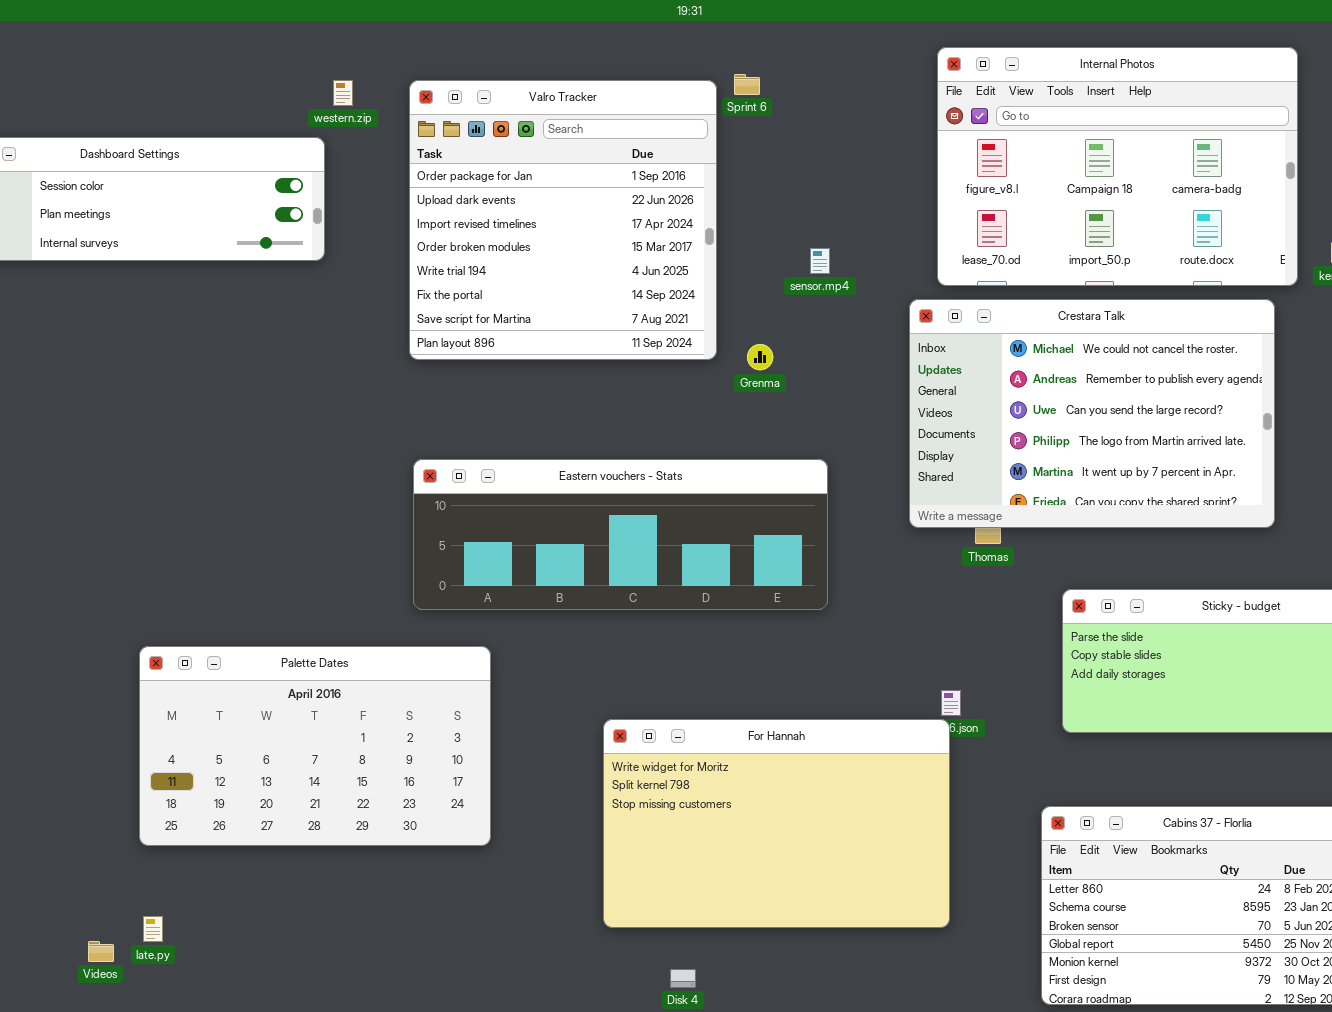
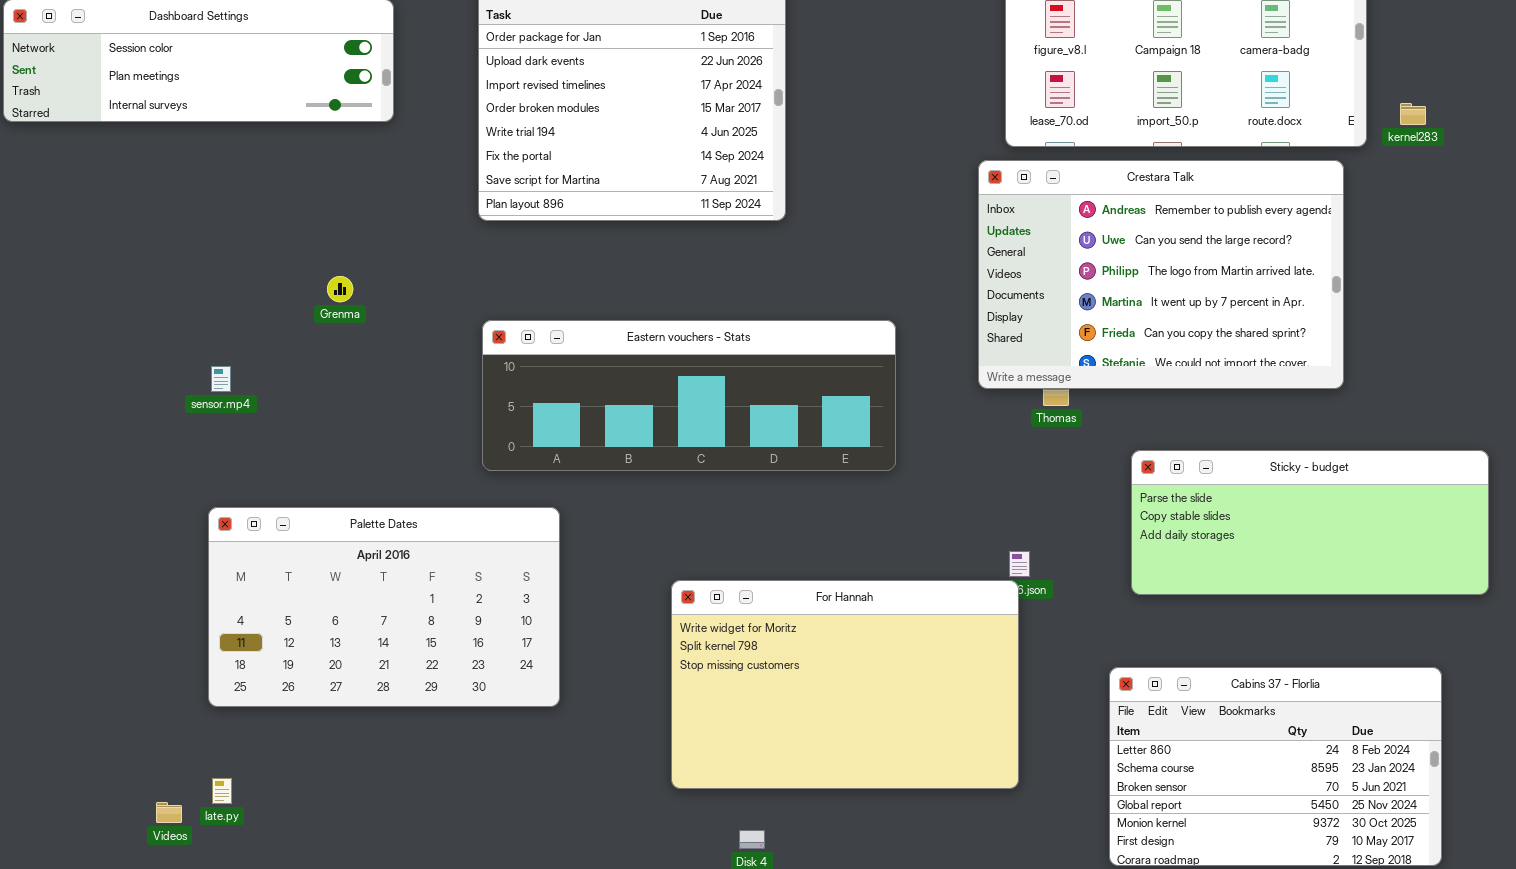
sensor.mp4: [810,248,830,274] -> [211,366,231,392], moved
Crestara Talk: [909,299,1275,528] -> [978,160,1344,389], scrolled down 1 row
Grenma: [747,344,773,370] -> [327,276,353,302], moved

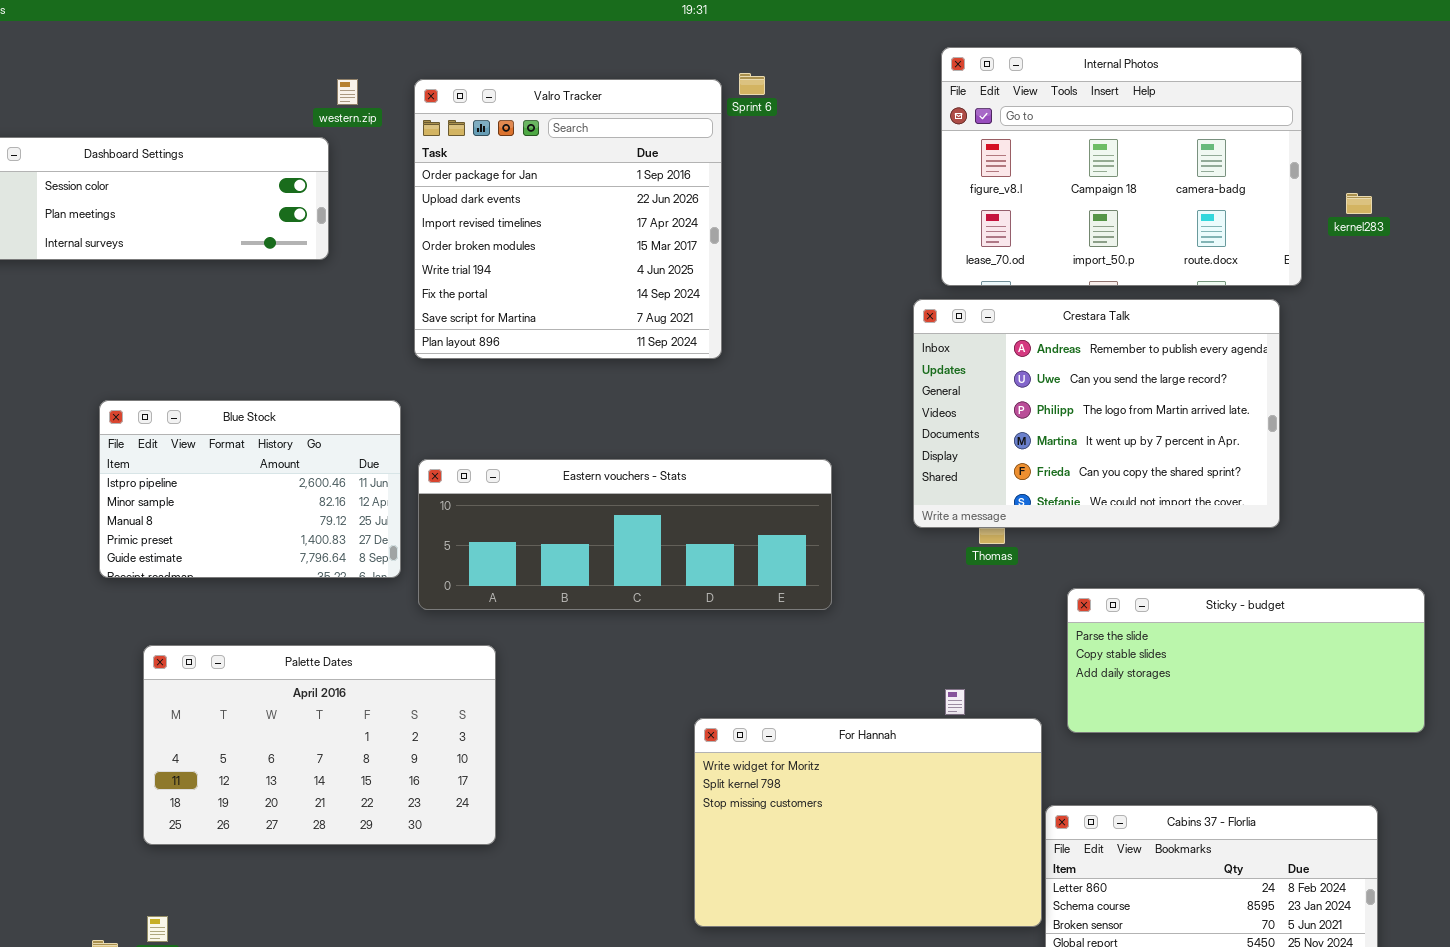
kernel283: [1400,103,1426,125] -> [1346,193,1372,214], moved
Blue Stock: none -> [99,400,401,578], opened
For Hannah: [671,580,1019,789] -> [694,718,1042,927], moved

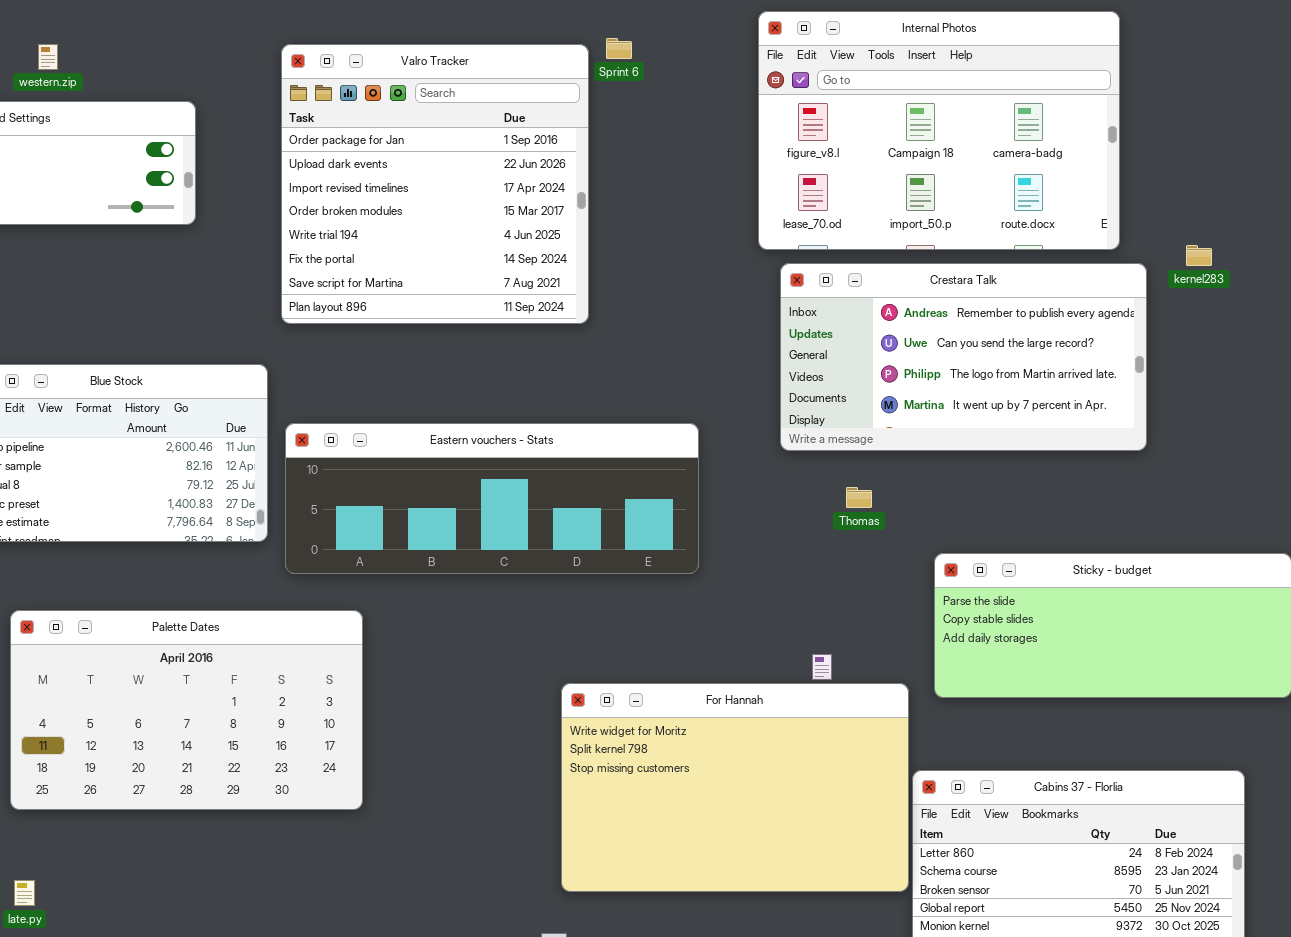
Internal Photos: [941,47,1302,286] -> [758,11,1120,250], moved
western.zip: [337,79,358,105] -> [38,44,58,70], moved
kernel283: [1346,193,1372,214] -> [1186,245,1212,266], moved
Crestara Talk: [913,299,1280,528] -> [780,263,1147,451], resized

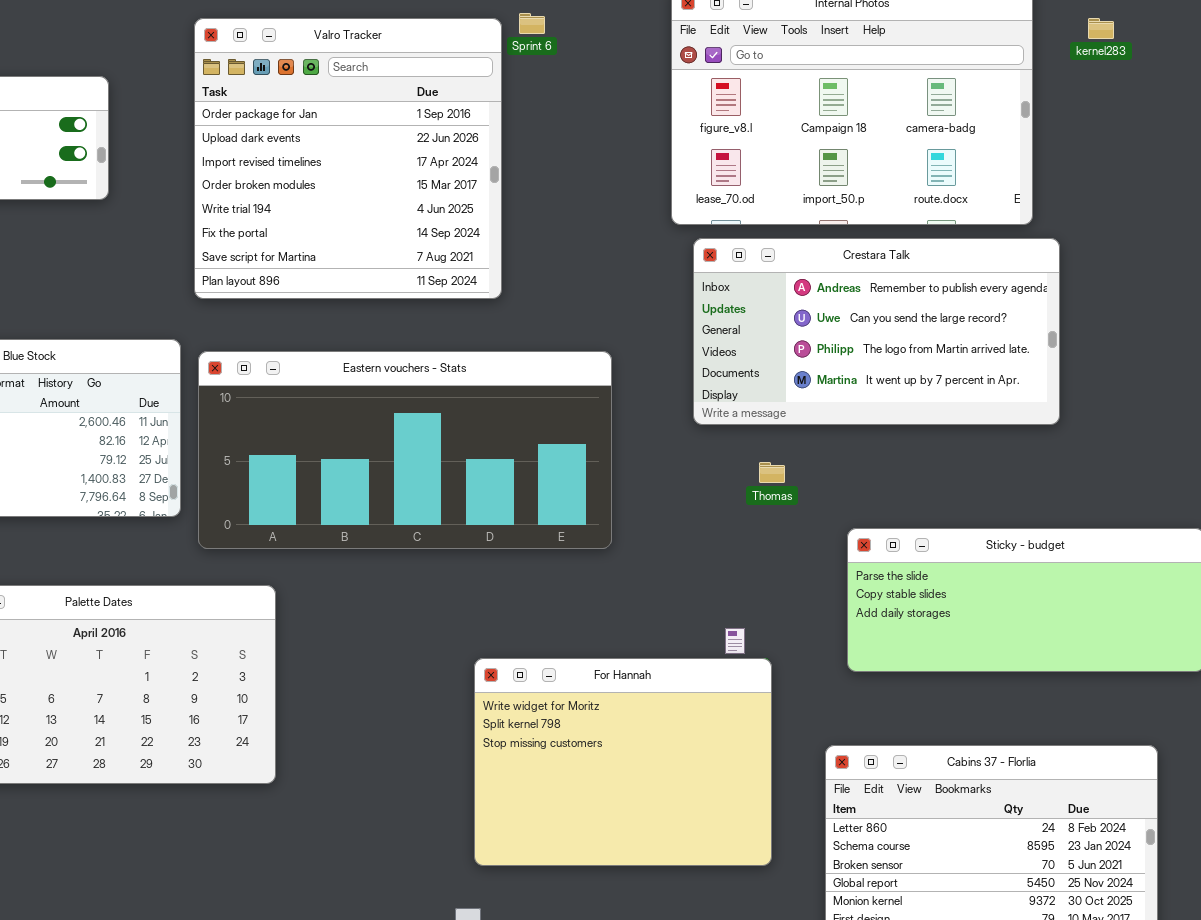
kernel283: [1186,245,1212,266] -> [1088,18,1114,39], moved
Eastern vouchers - Stats: [285,423,699,574] -> [198,351,612,549], resized
For Hannah: [561,683,909,892] -> [474,658,772,866], resized

